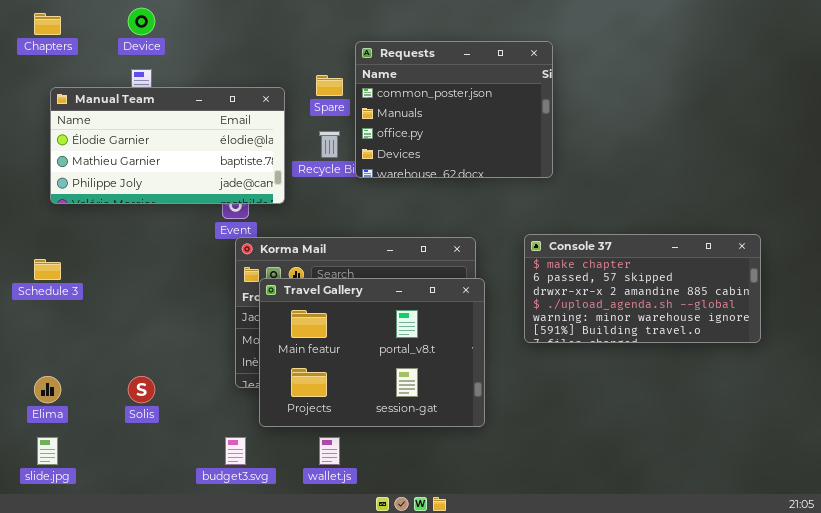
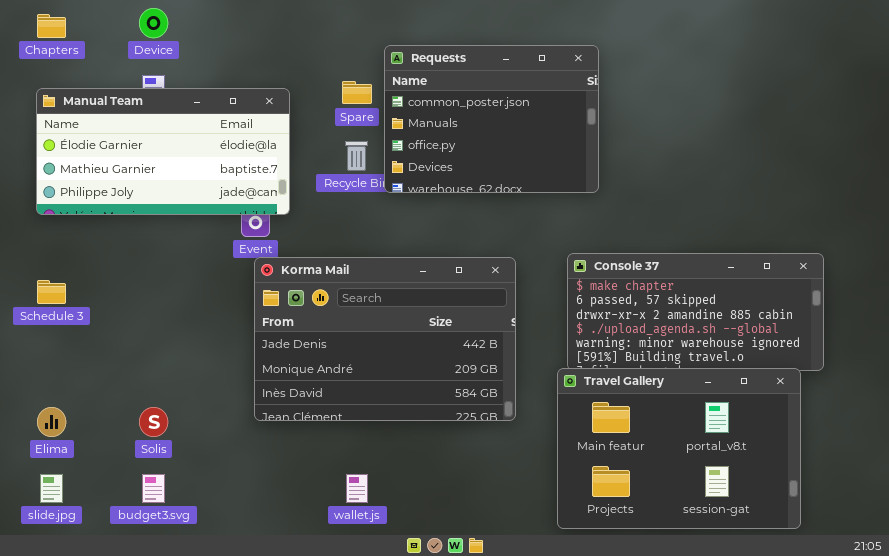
Manual Team: [50,87,285,204] -> [36,88,290,215], moved
Travel Gallery: [259,278,485,427] -> [557,368,801,529], moved
budget3.svg: [225,437,246,465] -> [142,474,165,503], moved

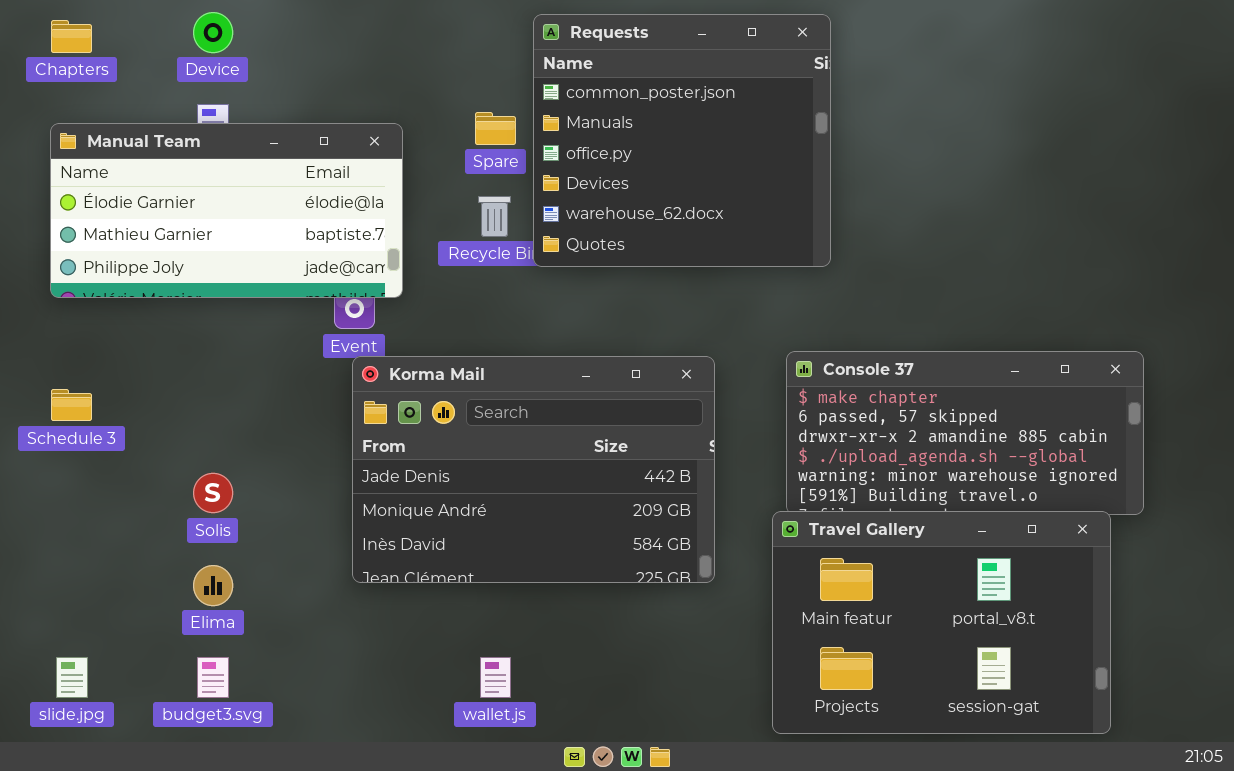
Requests: [384,45,599,193] -> [533,14,831,267], resized
Elima: [37,407,66,437] -> [193,565,233,606], moved
Solis: [139,407,168,437] -> [193,473,233,513], moved

